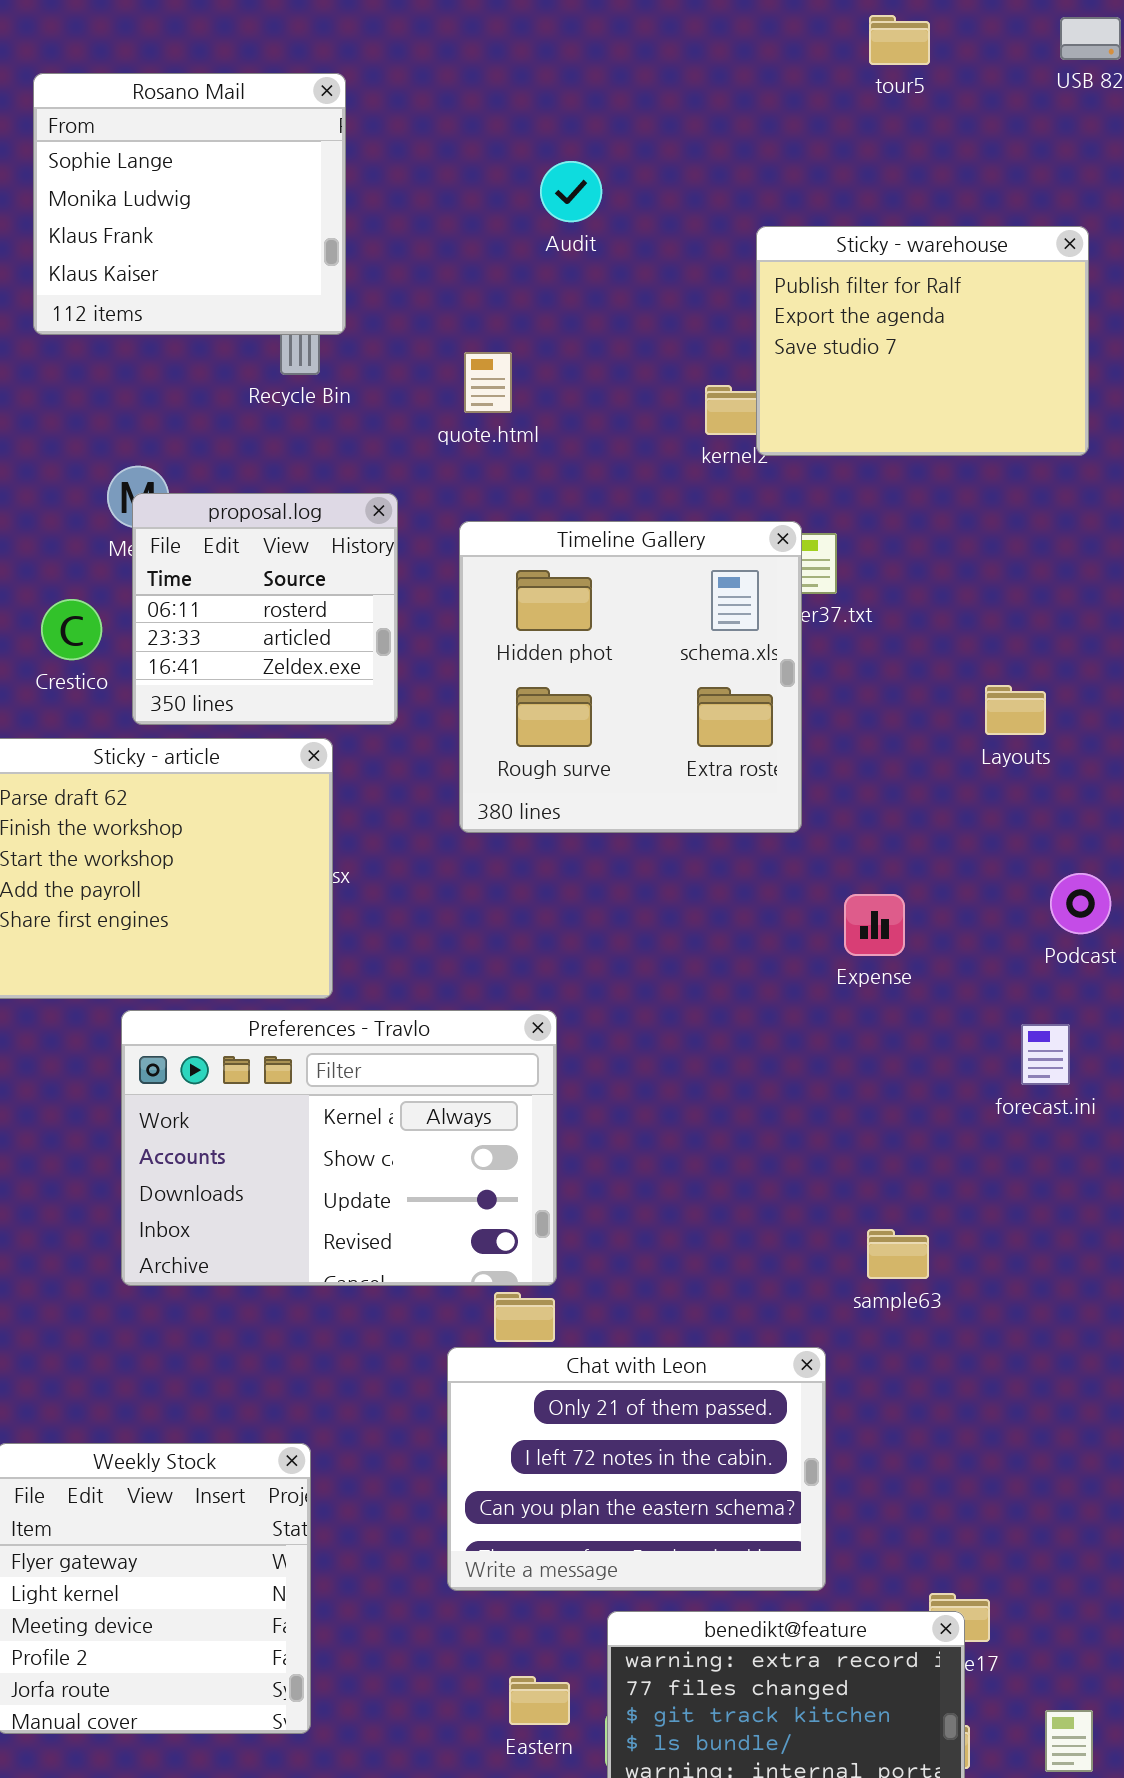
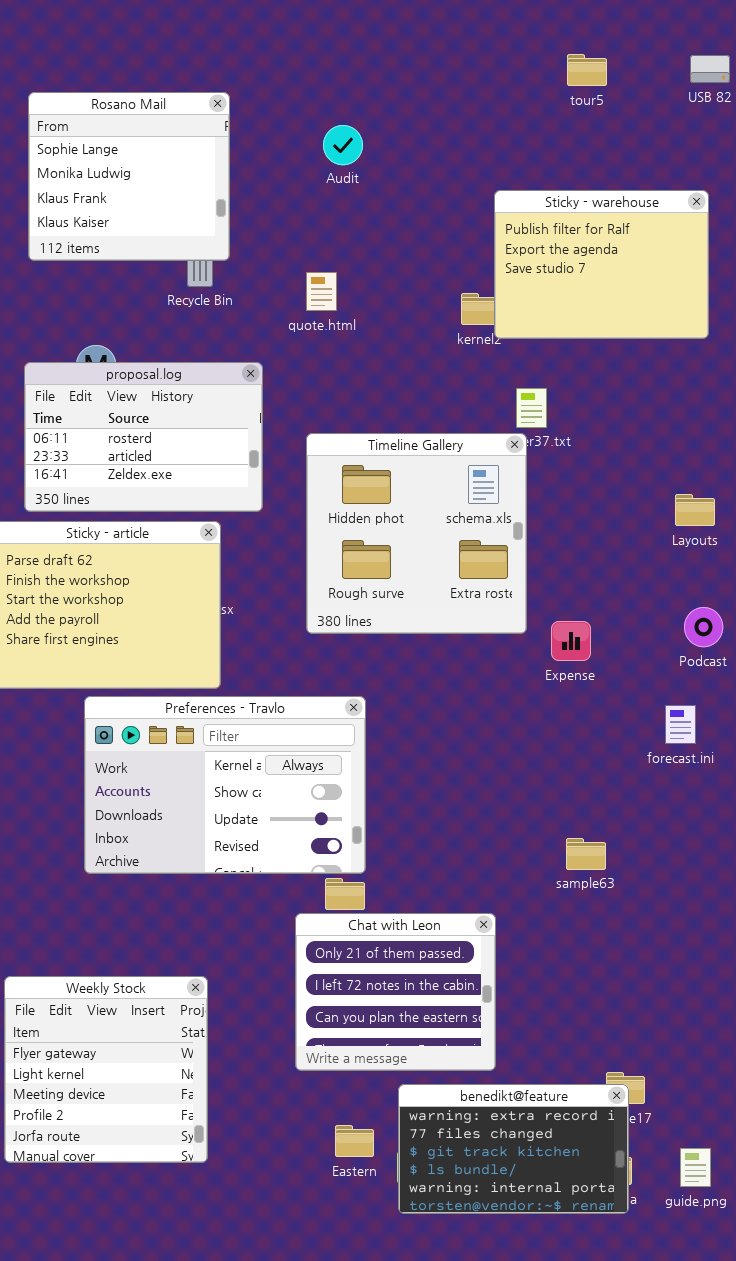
Audit: [540,161,602,222] -> [323,125,363,165], moved
proposal.log: [132,493,398,725] -> [24,362,263,512], resized
Timeline Gallery: [459,521,802,833] -> [306,433,527,634], moved
Layouts: [985,685,1046,735] -> [675,494,715,526], moved
Chat with Leon: [447,1347,826,1591] -> [295,913,496,1071], resized

